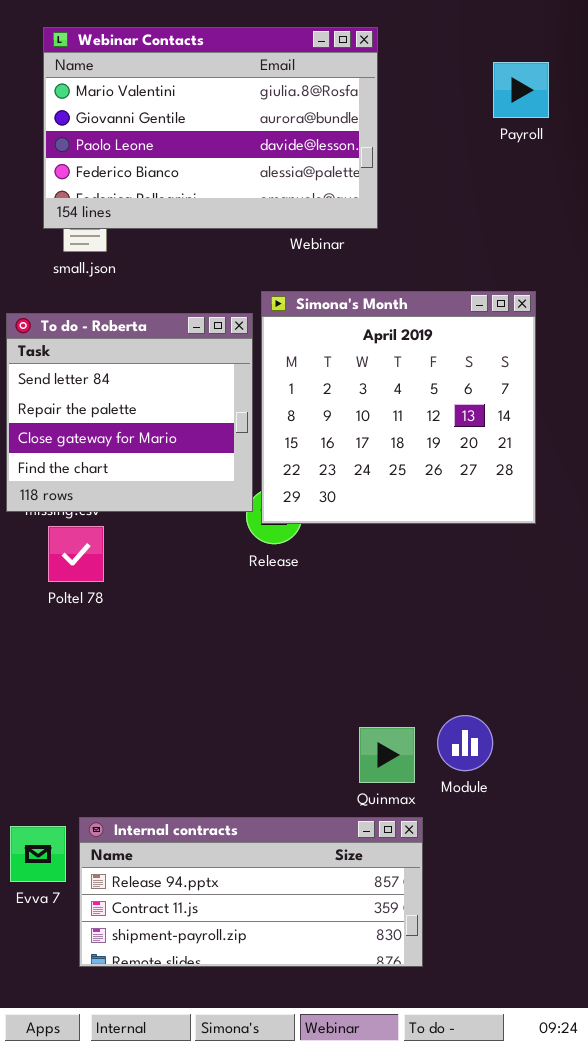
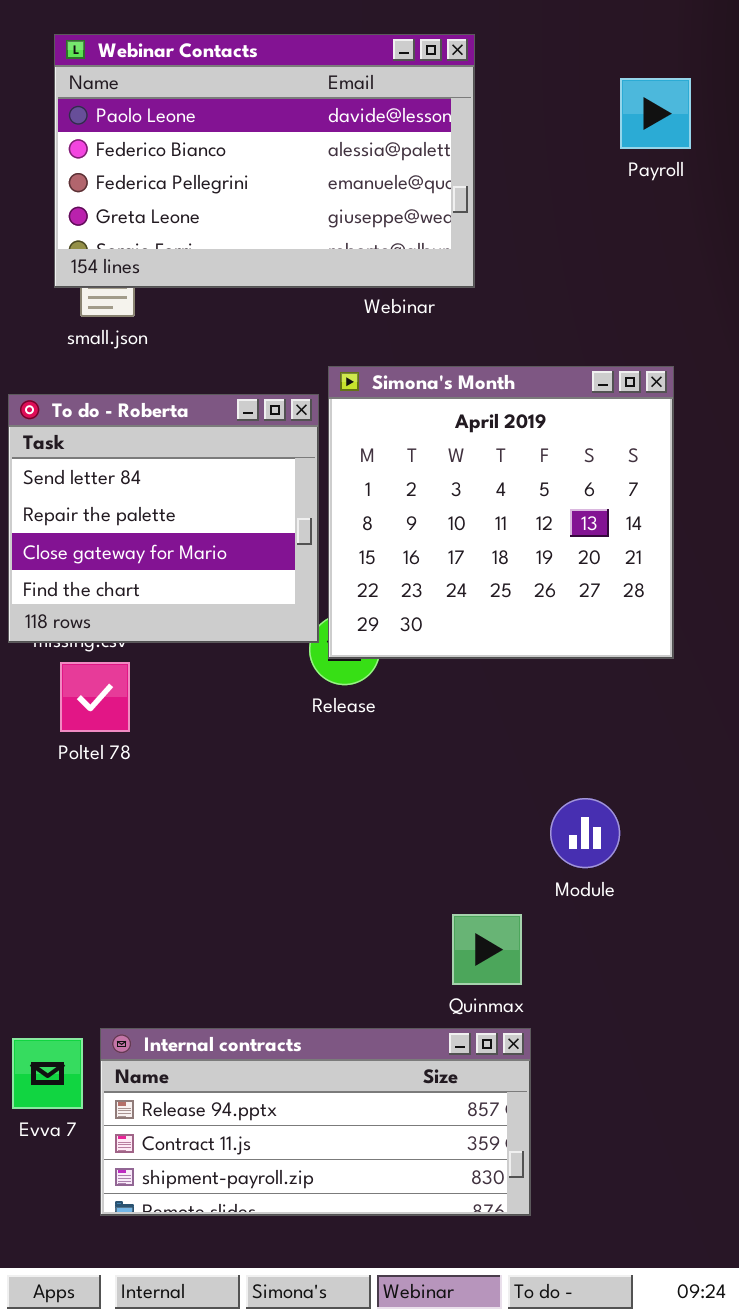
Webinar Contacts: [43,27,378,229] -> [54,34,475,288], scrolled down 2 rows
Module: [437,715,493,771] -> [550,798,620,868], moved

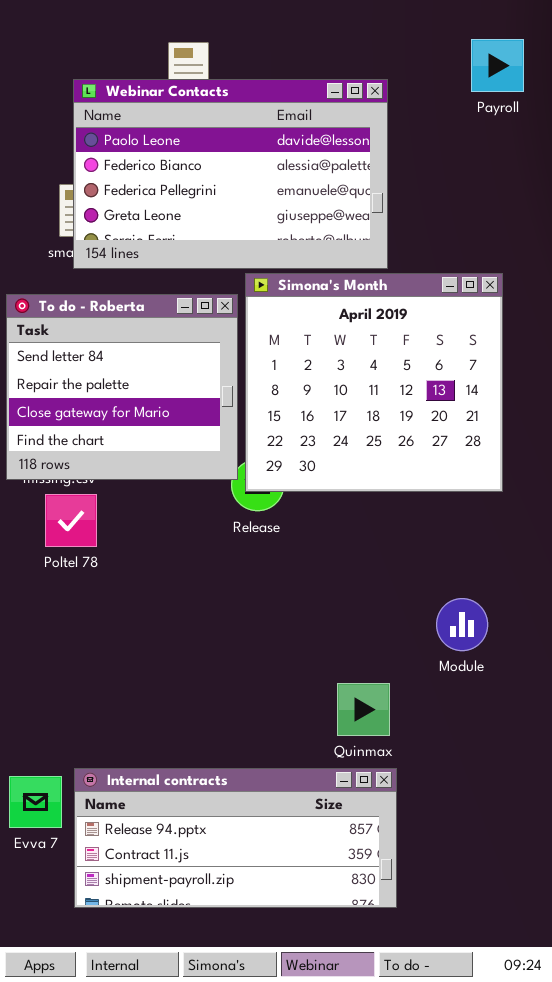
Webinar Contacts: [54,34,475,288] -> [73,79,388,269], moved
Payroll: [620,78,691,149] -> [471,39,524,92], moved
Module: [550,798,620,868] -> [436,598,488,651], moved

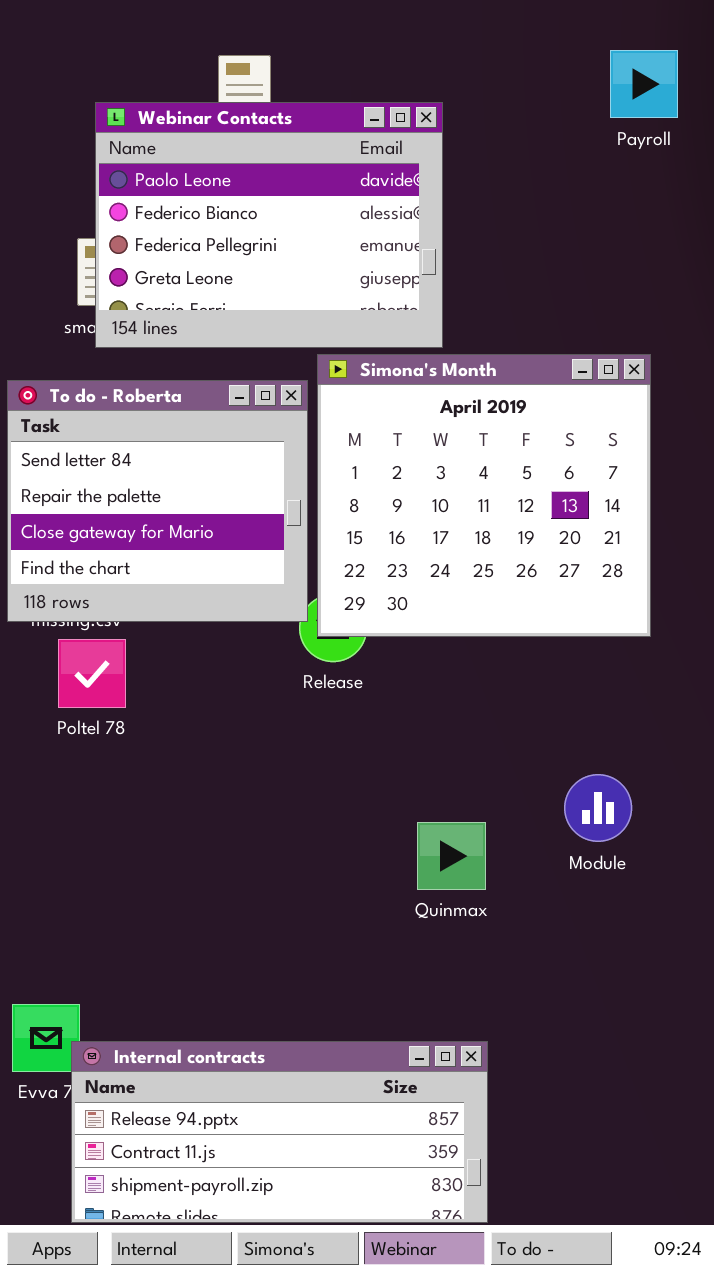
Webinar Contacts: [73,79,388,269] -> [95,102,443,348], resized
Quinmax: [337,683,390,736] -> [417,822,486,890], moved
Internal contracts: [74,768,397,908] -> [71,1041,488,1223], moved

